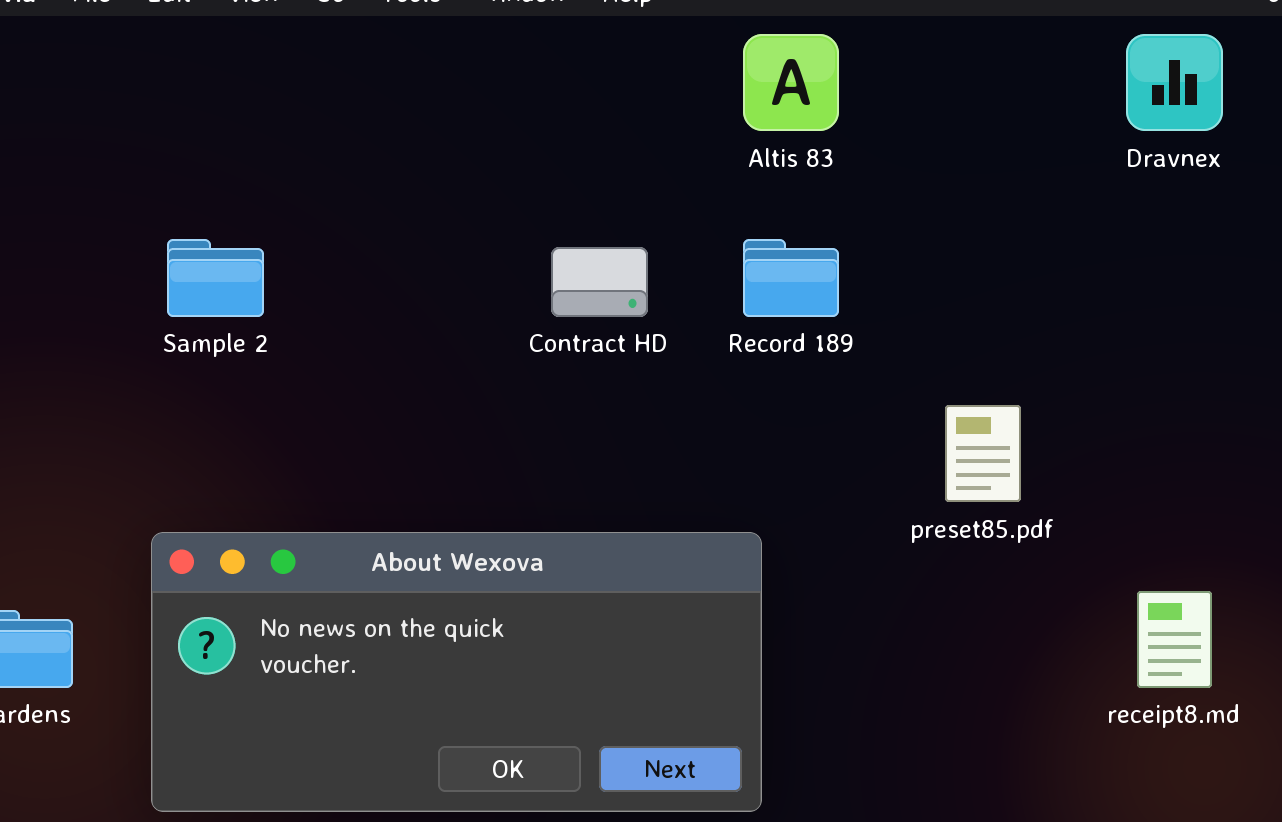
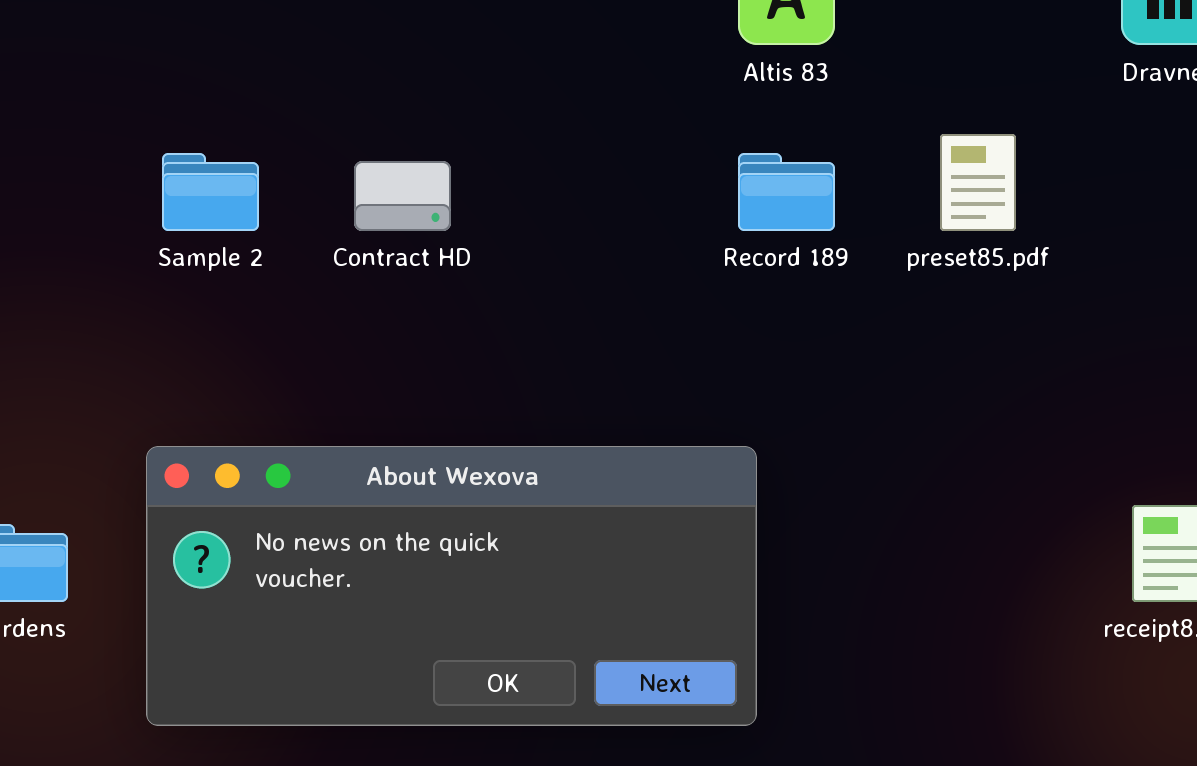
Contract HD: [551,247,648,317] -> [354,161,451,231], moved
preset85.pdf: [945,405,1021,502] -> [940,134,1016,231], moved

